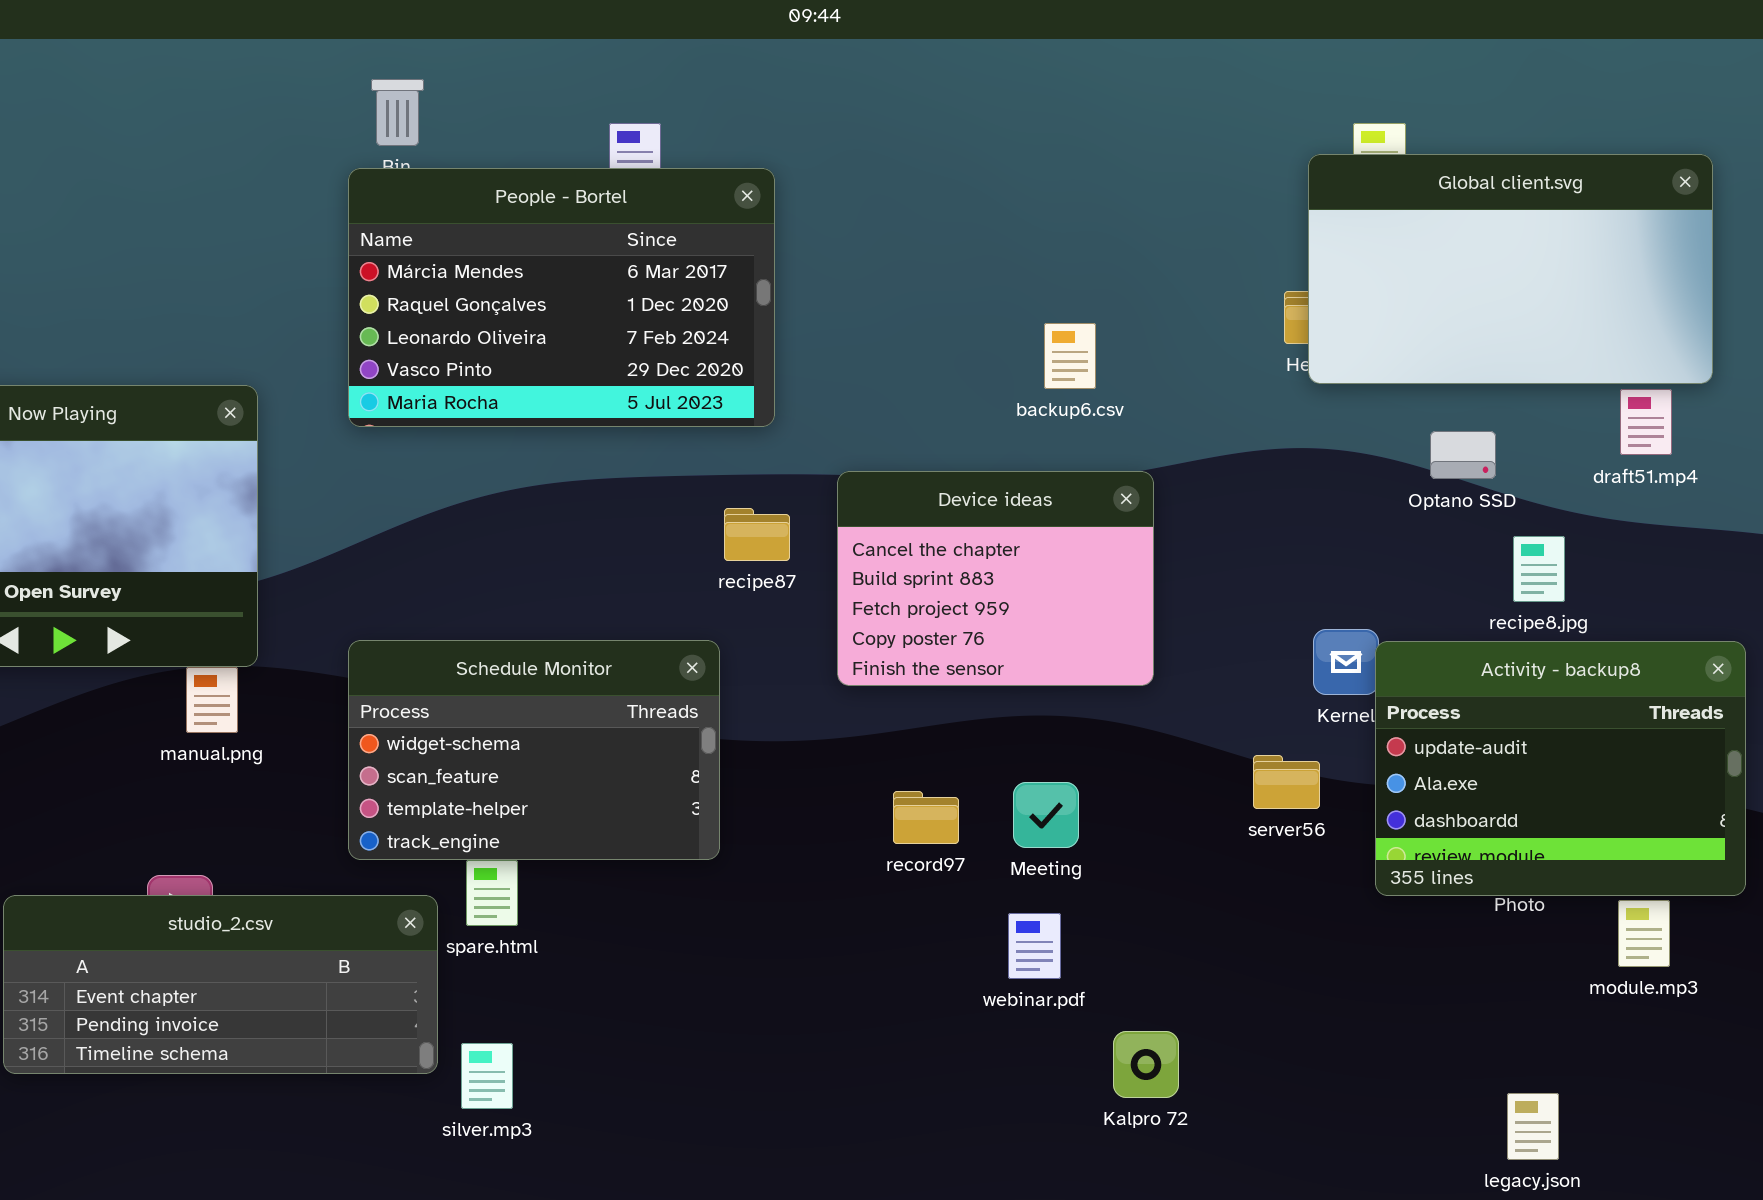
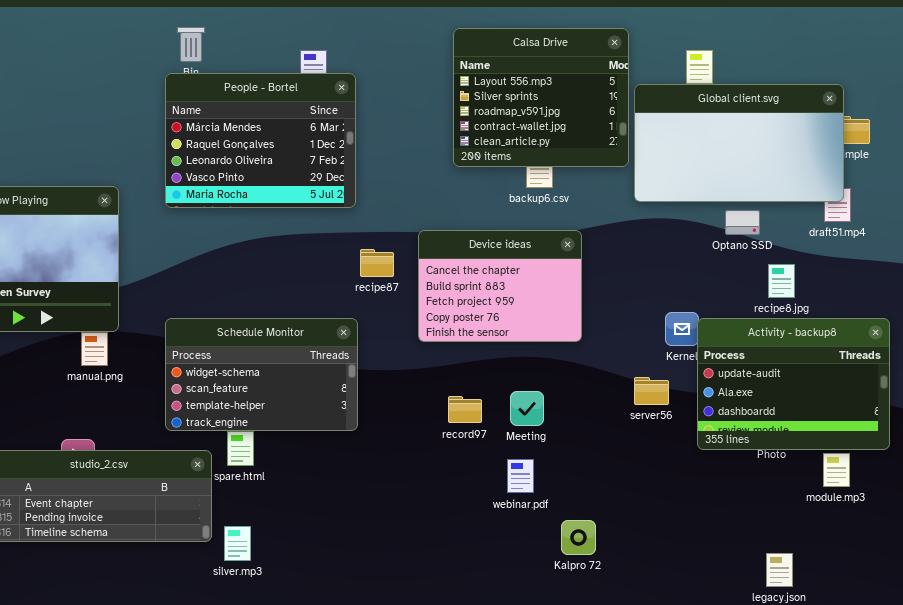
Calsa Drive: none -> [453,28,629,167], opened
Global client.svg: [1308,154,1713,384] -> [634,84,844,202], moved
People - Bortel: [348,168,775,427] -> [165,73,356,208], resized

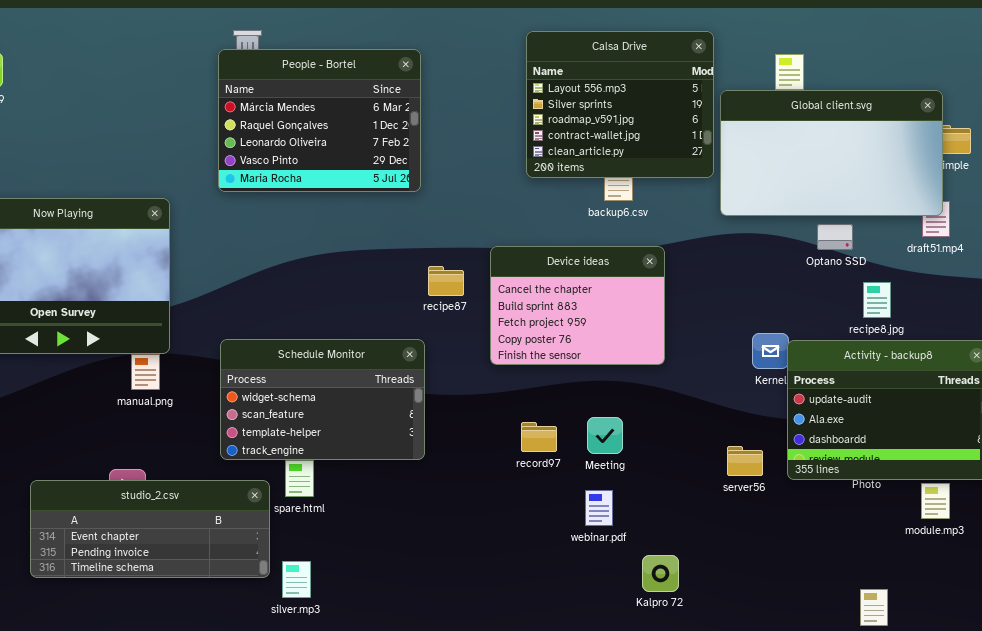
People - Bortel: [165,73,356,208] -> [218,49,421,192], moved
server56: [634,377,669,405] -> [727,446,763,476], moved

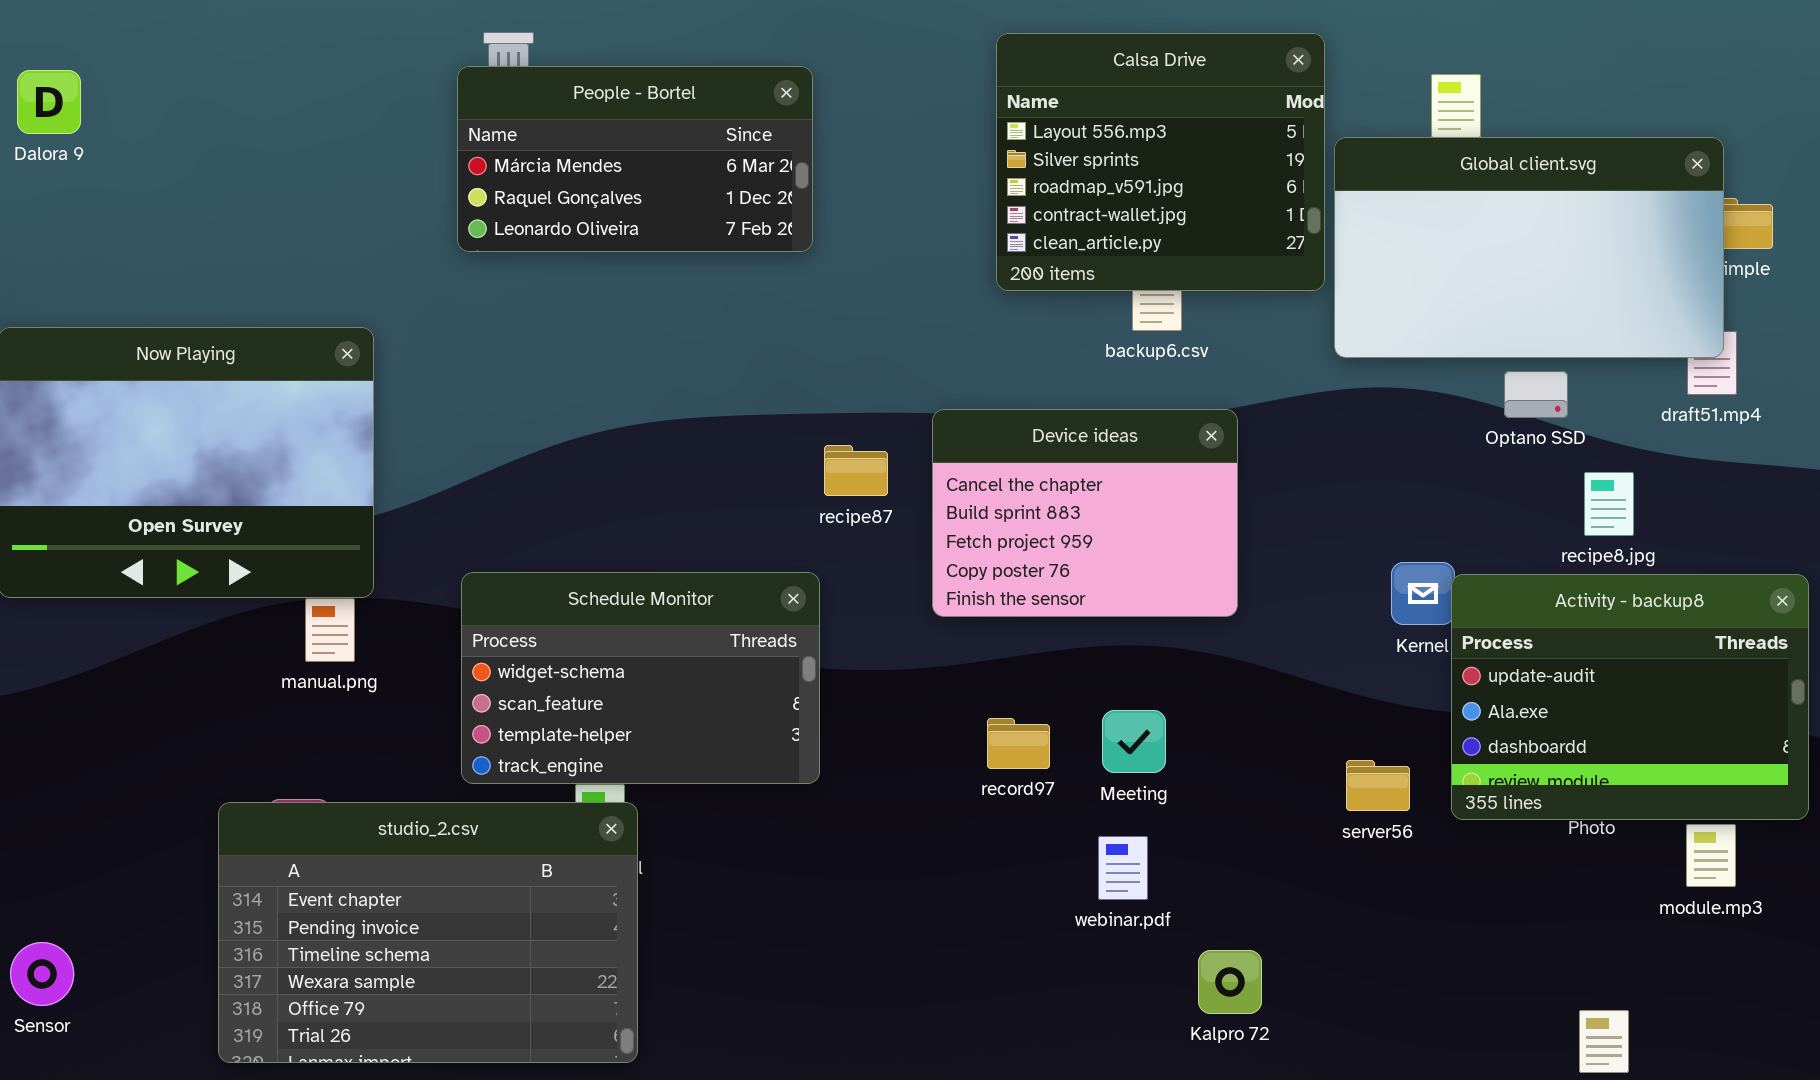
People - Bortel: [218,49,421,192] -> [457,66,813,252], resized
studio_2.csv: [30,480,270,578] -> [218,802,638,1063], moved, resized

